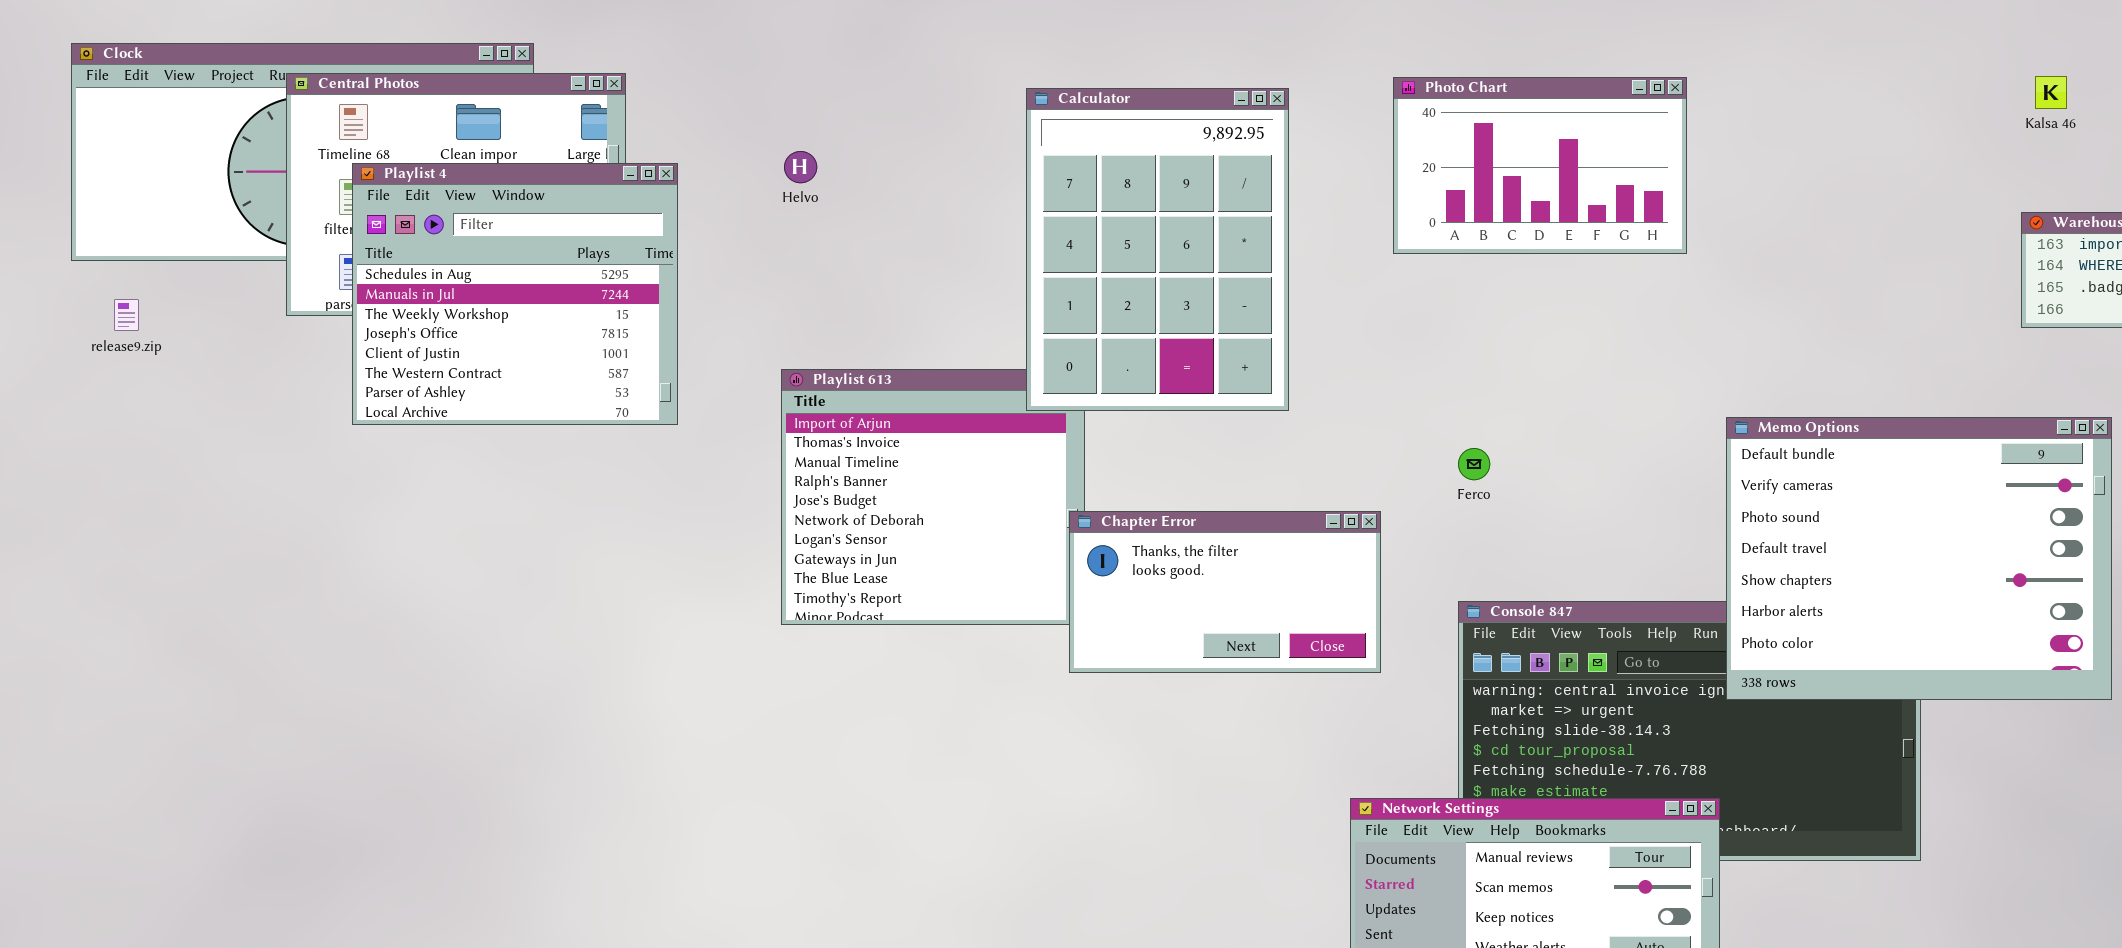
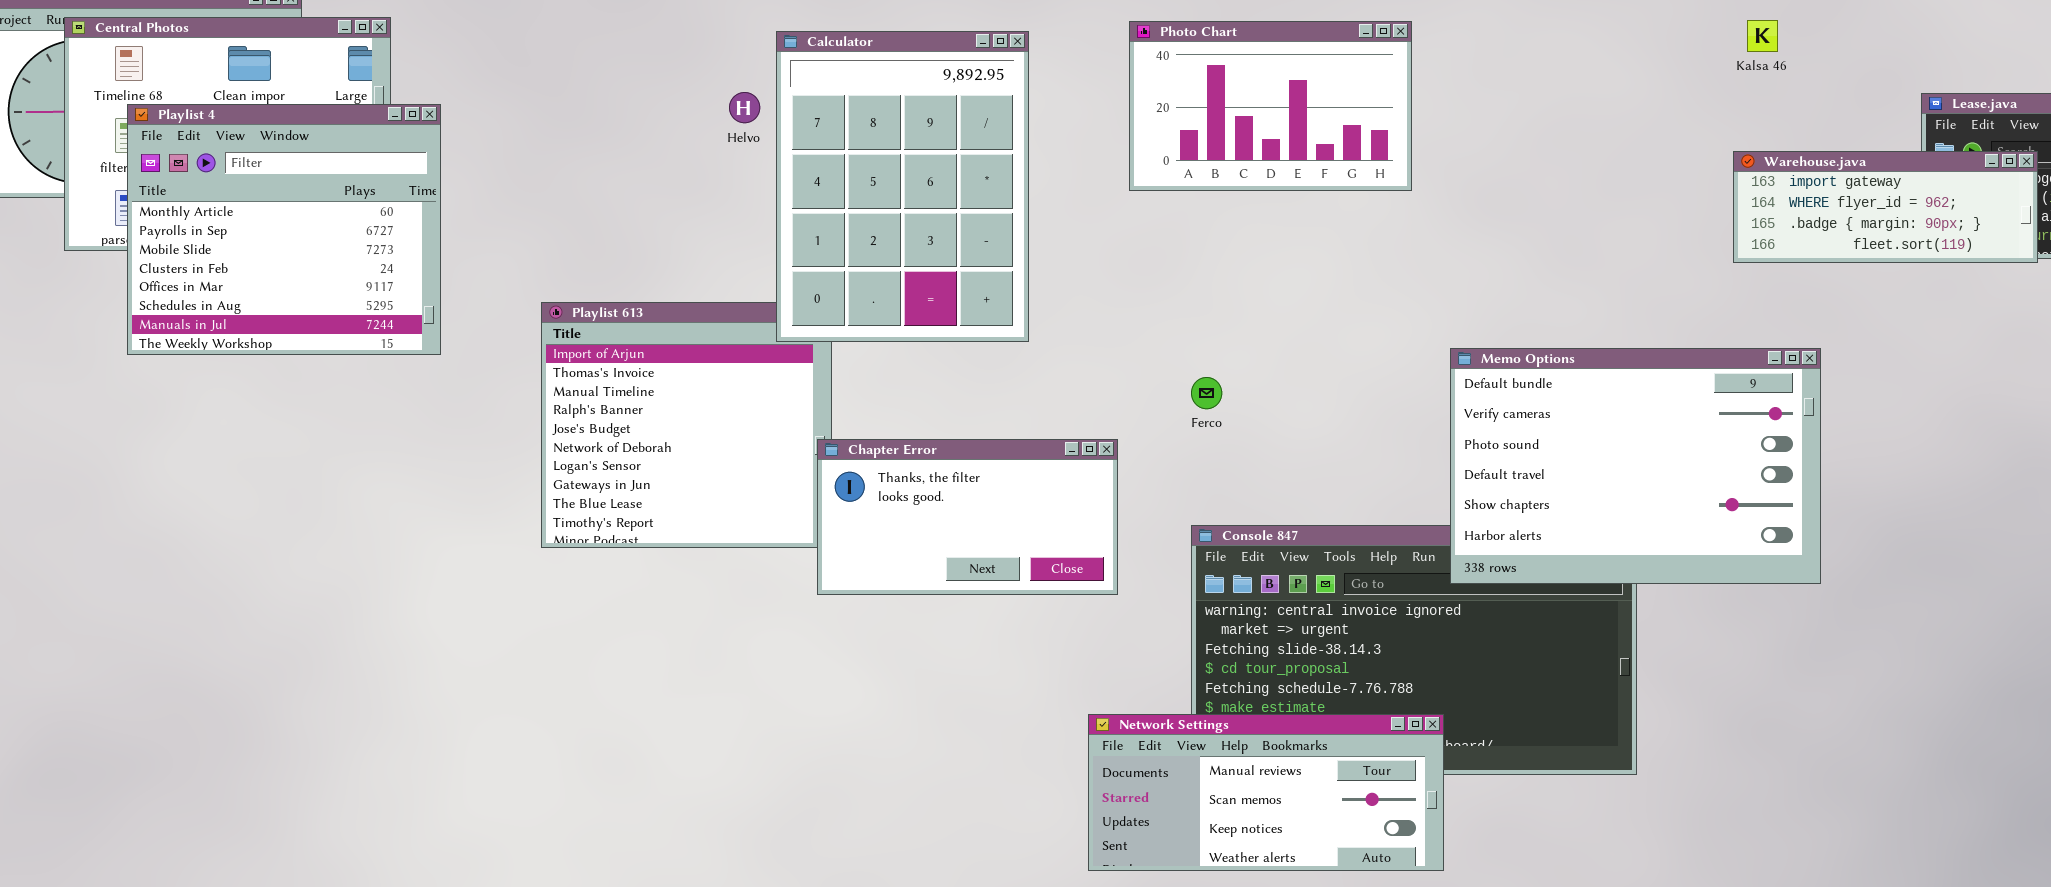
Helvo: [784,151,817,183] -> [729,92,760,123], moved
Playlist 4: [352,163,678,425] -> [127,104,441,355], scrolled up 5 rows
Memo Options: [1726,417,2112,700] -> [1450,348,1821,584], resized

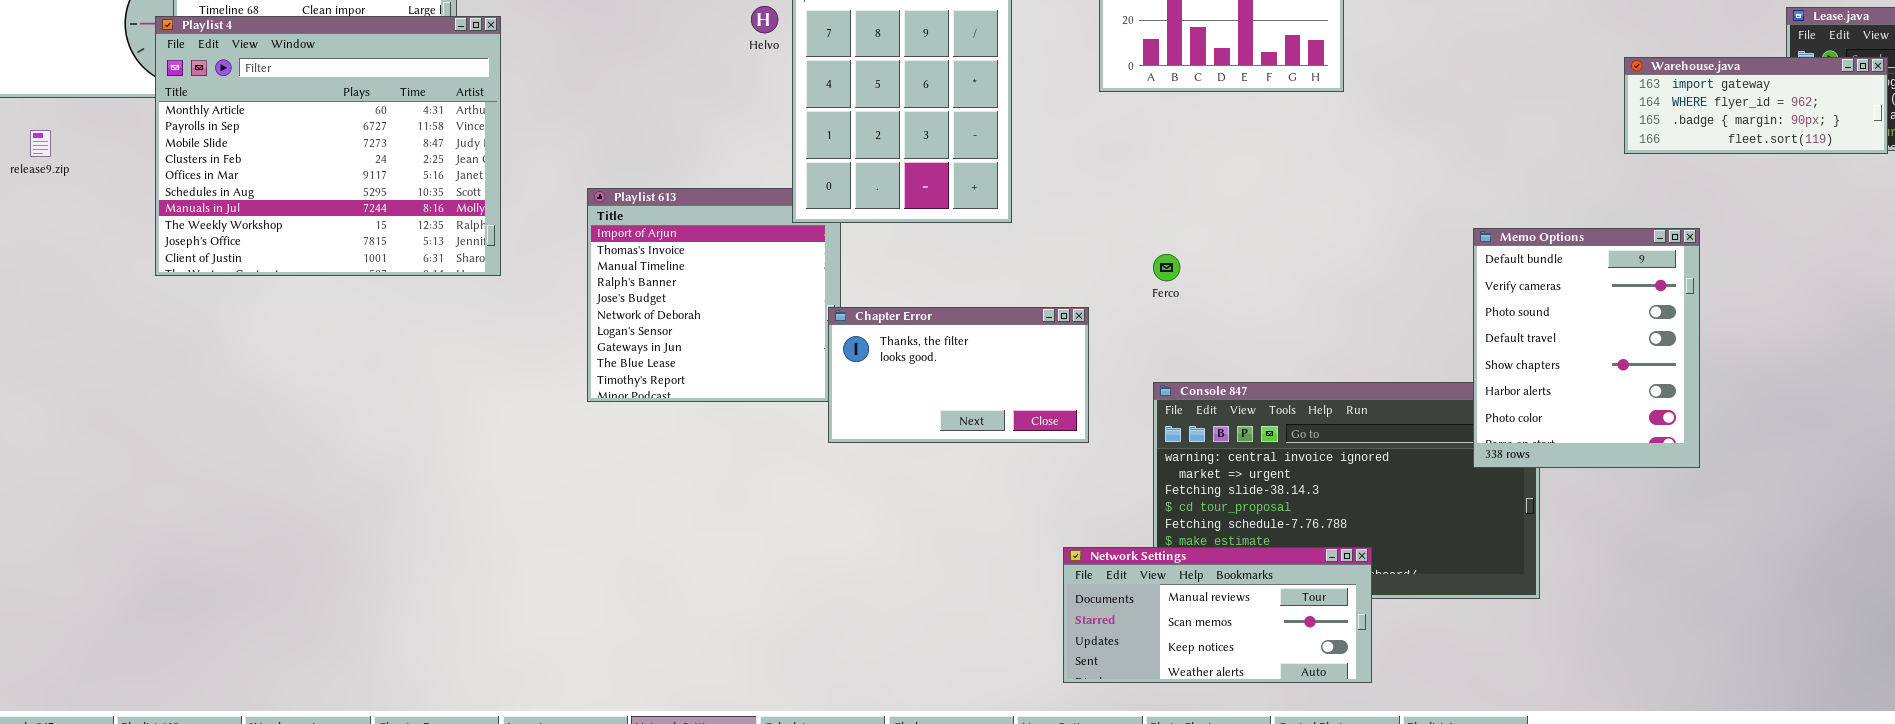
Playlist 4: [127,104,441,355] -> [155,16,501,276], resized
Memo Options: [1450,348,1821,584] -> [1473,228,1700,468], resized

